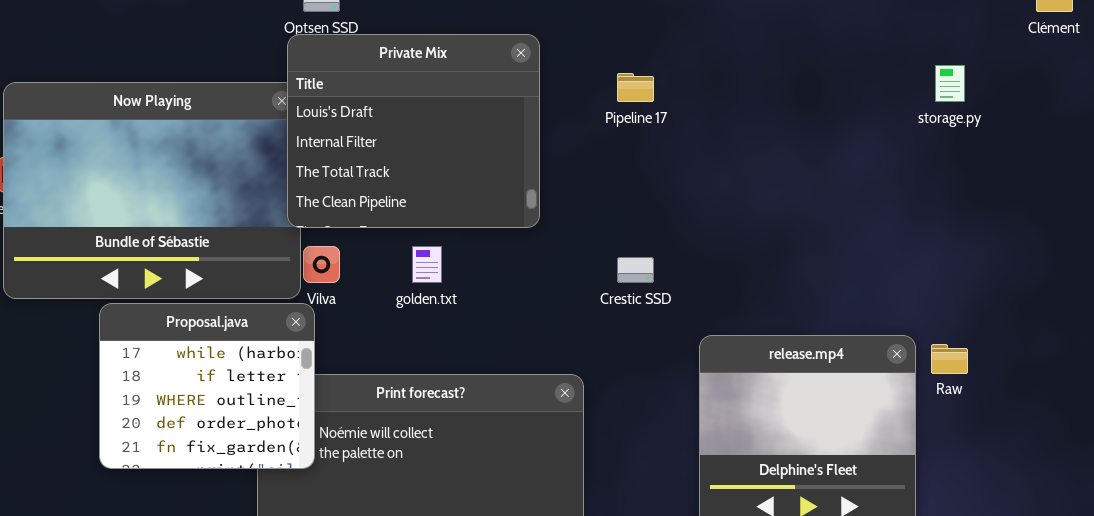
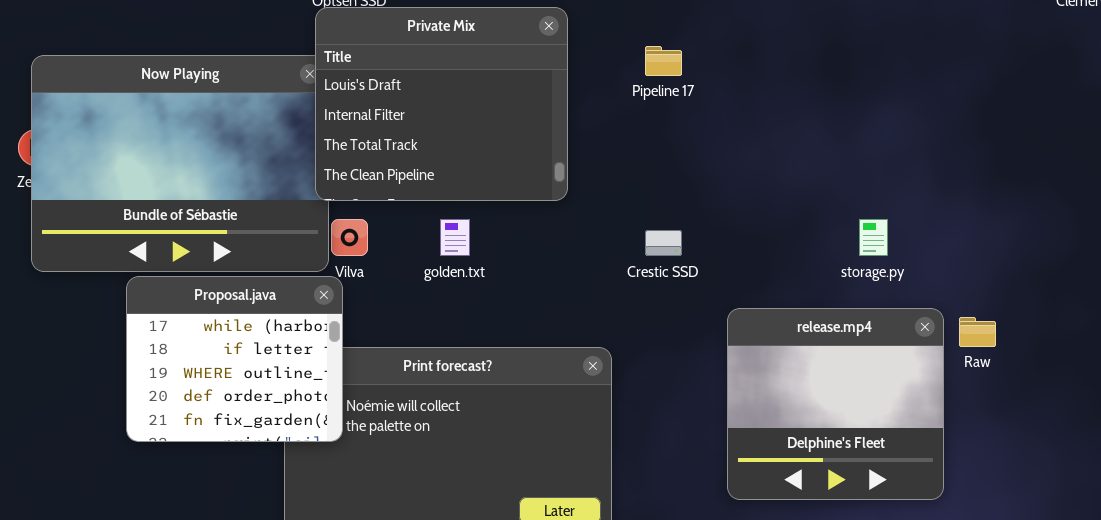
storage.py: [935,65,965,102] -> [859,219,888,256], moved

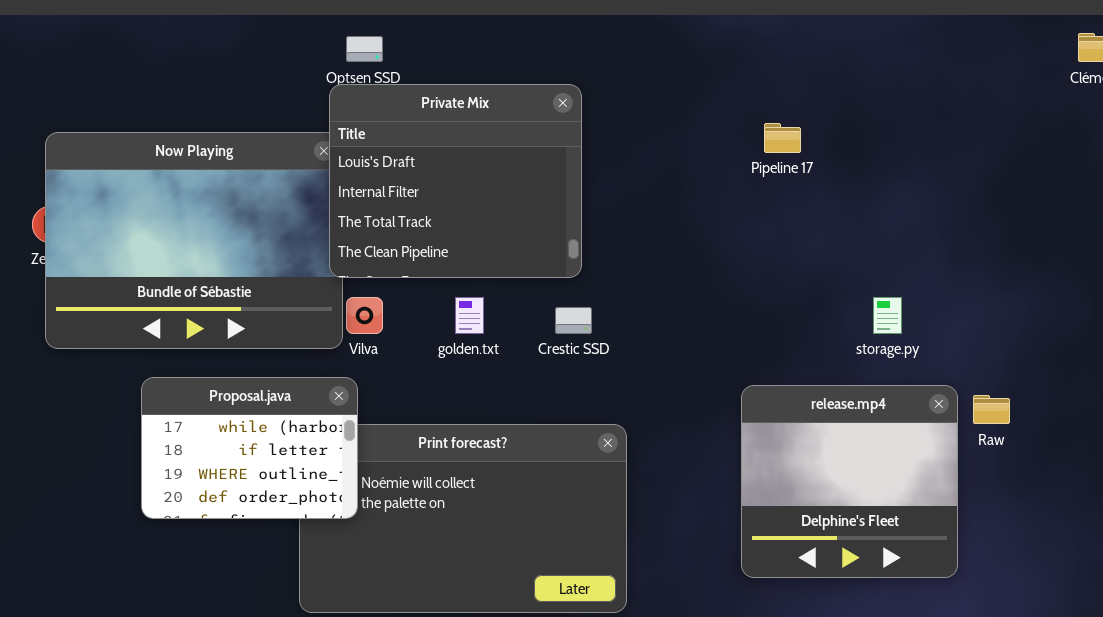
Pipeline 17: [645,46,682,76] -> [764,123,801,153], moved
Crestic SSD: [645,230,682,256] -> [555,307,592,334], moved
Proposal.java: [126,276,343,442] -> [141,377,358,519], resized

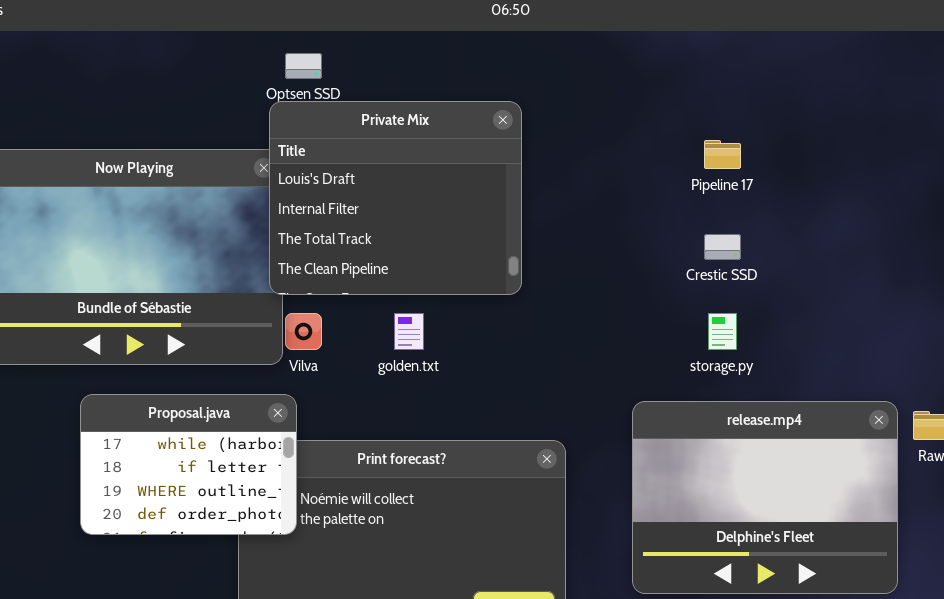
storage.py: [873,297,902,334] -> [708,313,737,350], moved
Crestic SSD: [555,307,592,334] -> [704,234,741,260], moved
release.mp4: [741,385,958,578] -> [632,401,898,594], resized

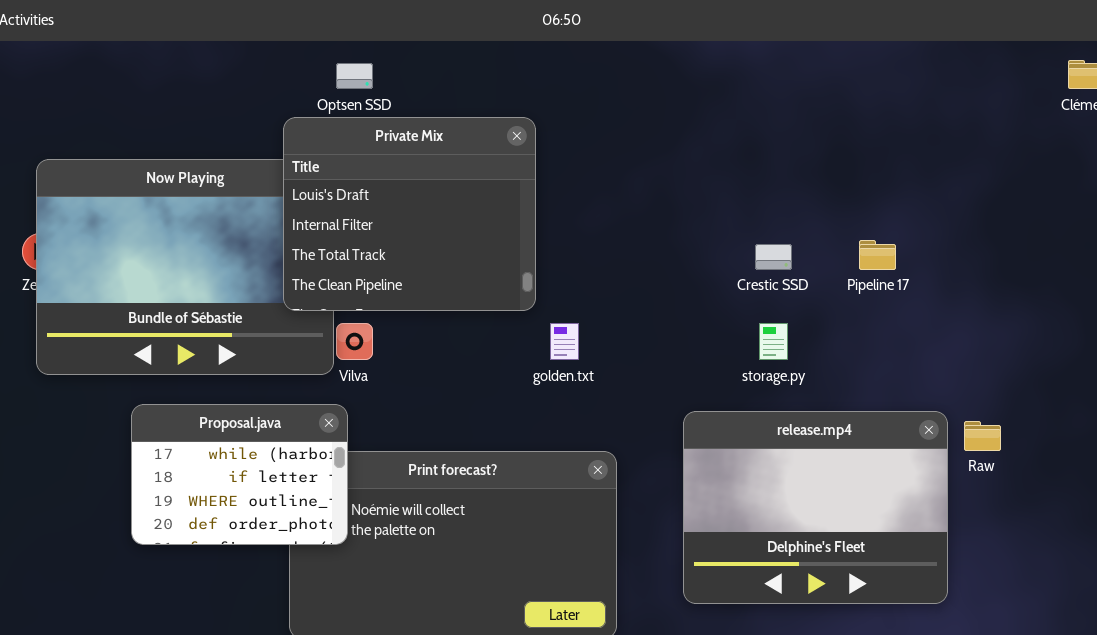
Private Mix: [269,101,522,295] -> [283,117,536,311], moved
Pipeline 17: [704,140,741,169] -> [859,240,896,270], moved
golden.txt: [394,313,424,350] -> [550,323,579,360], moved

